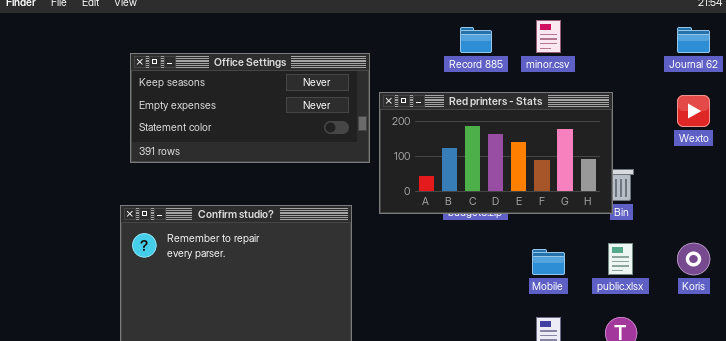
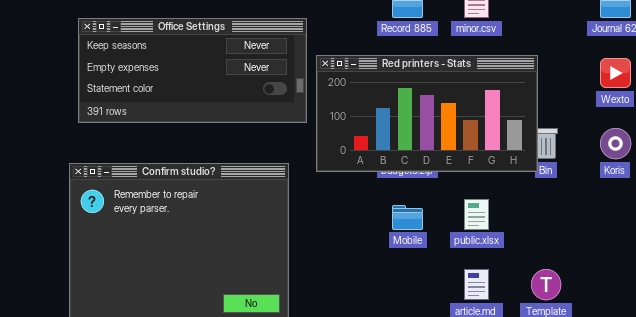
public.xlsx: [608,243,633,275] -> [464,199,489,230], moved
Koris: [677,243,710,275] -> [600,128,631,159], moved
Mobile: [532,249,565,275] -> [392,205,423,230], moved

